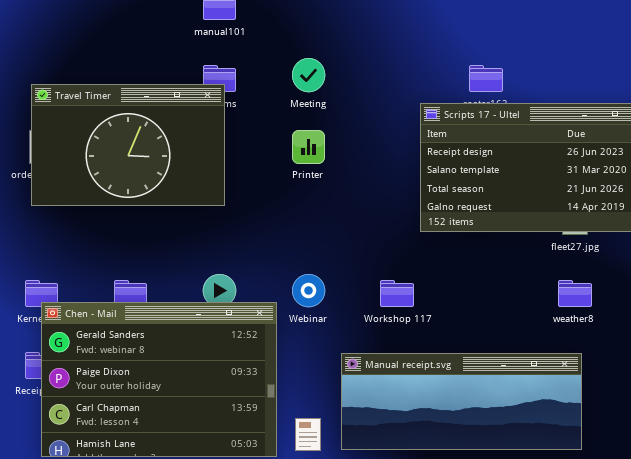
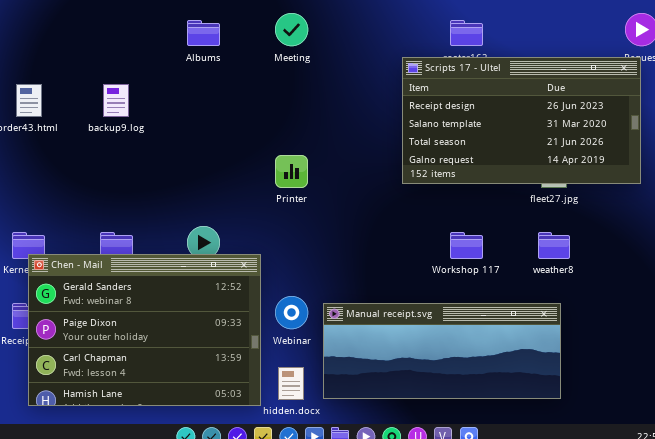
Travel Timer: [31,84,225,206] -> none, closed
Printer: [292,130,325,164] -> [275,155,308,188], moved
Webinar: [292,274,325,307] -> [275,296,308,329], moved
Workshop 117: [380,280,414,307] -> [450,232,483,259], moved

